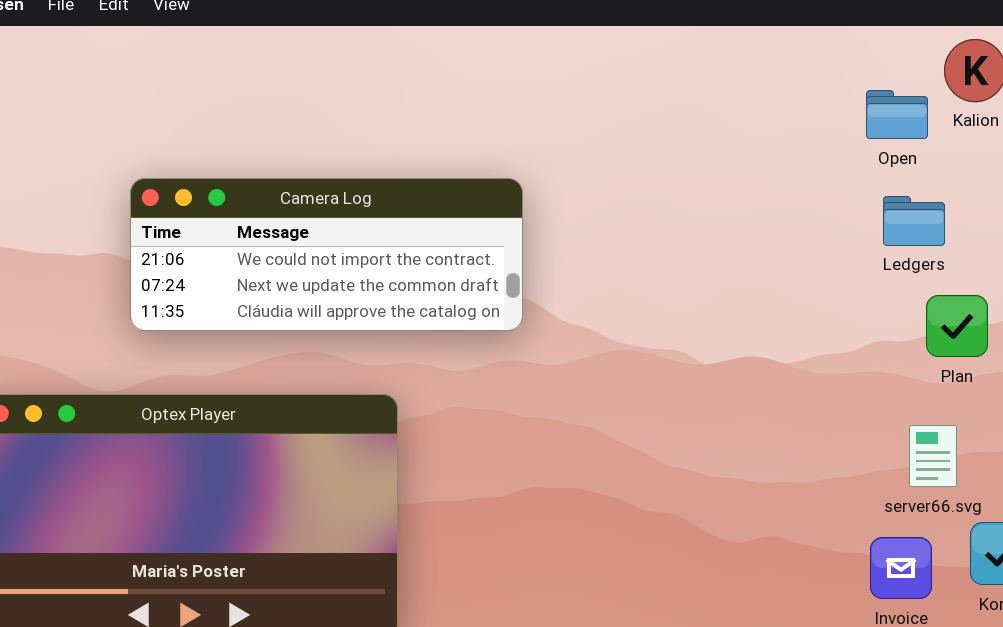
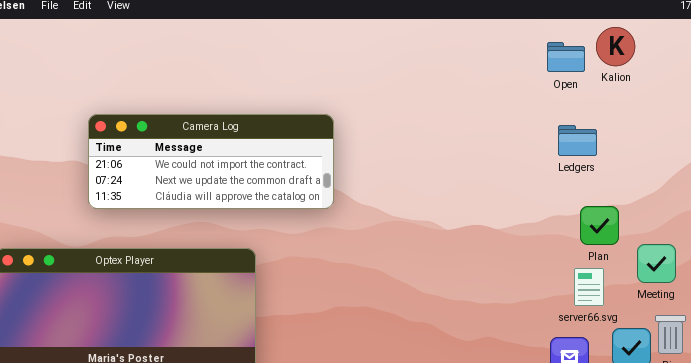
Open: [866,90,928,139] -> [547,42,585,72], moved
Plan: [926,295,988,357] -> [580,206,619,245], moved

